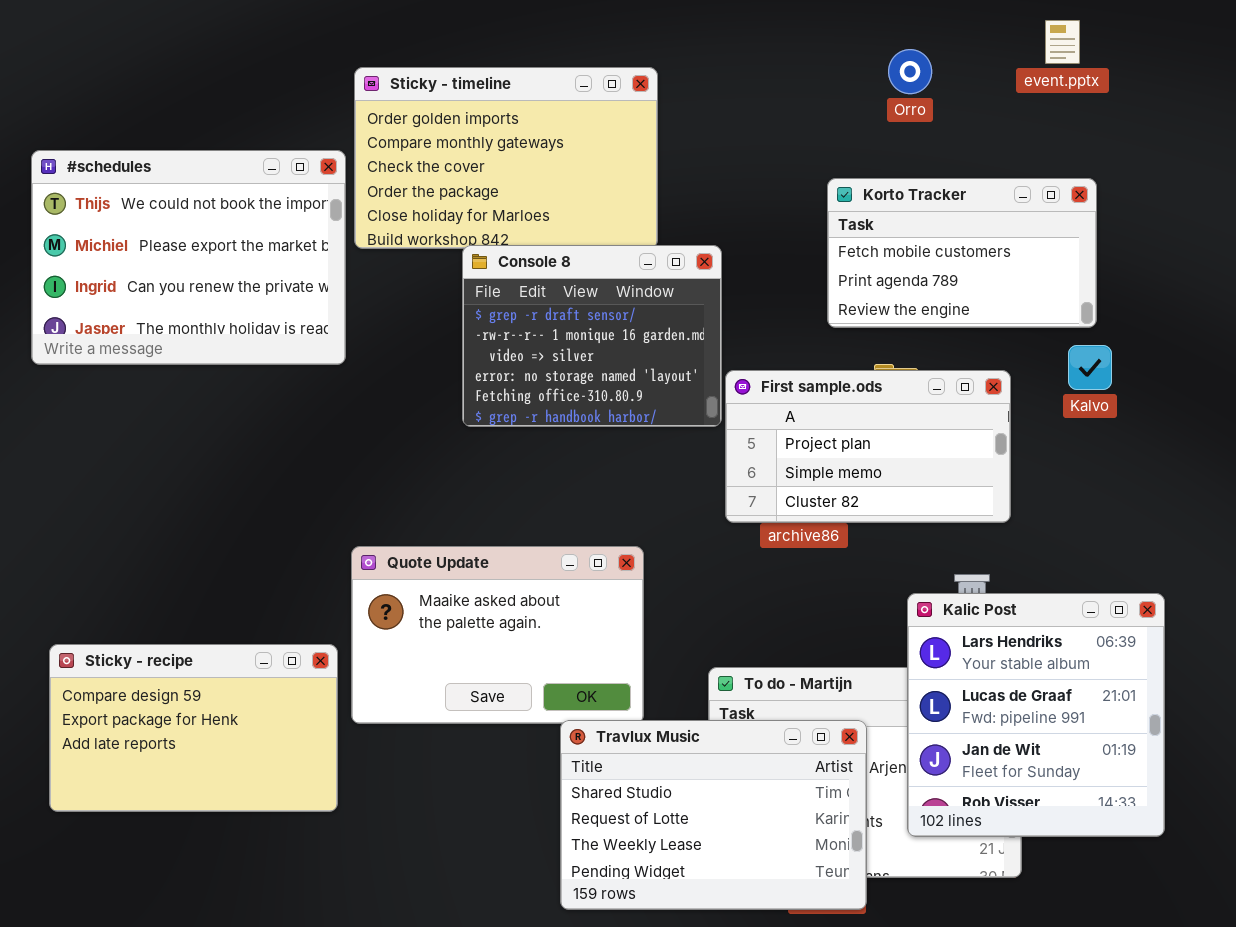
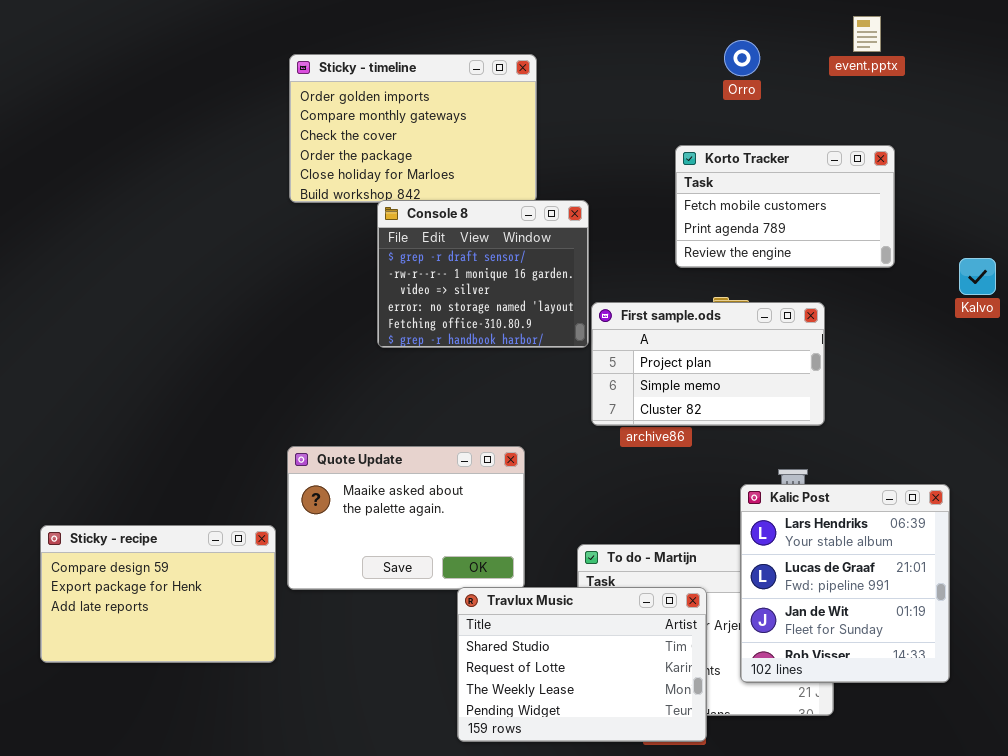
#schedules: [31,150,346,365] -> none, closed
Kalvo: [1068,345,1112,390] -> [959,258,996,295], moved

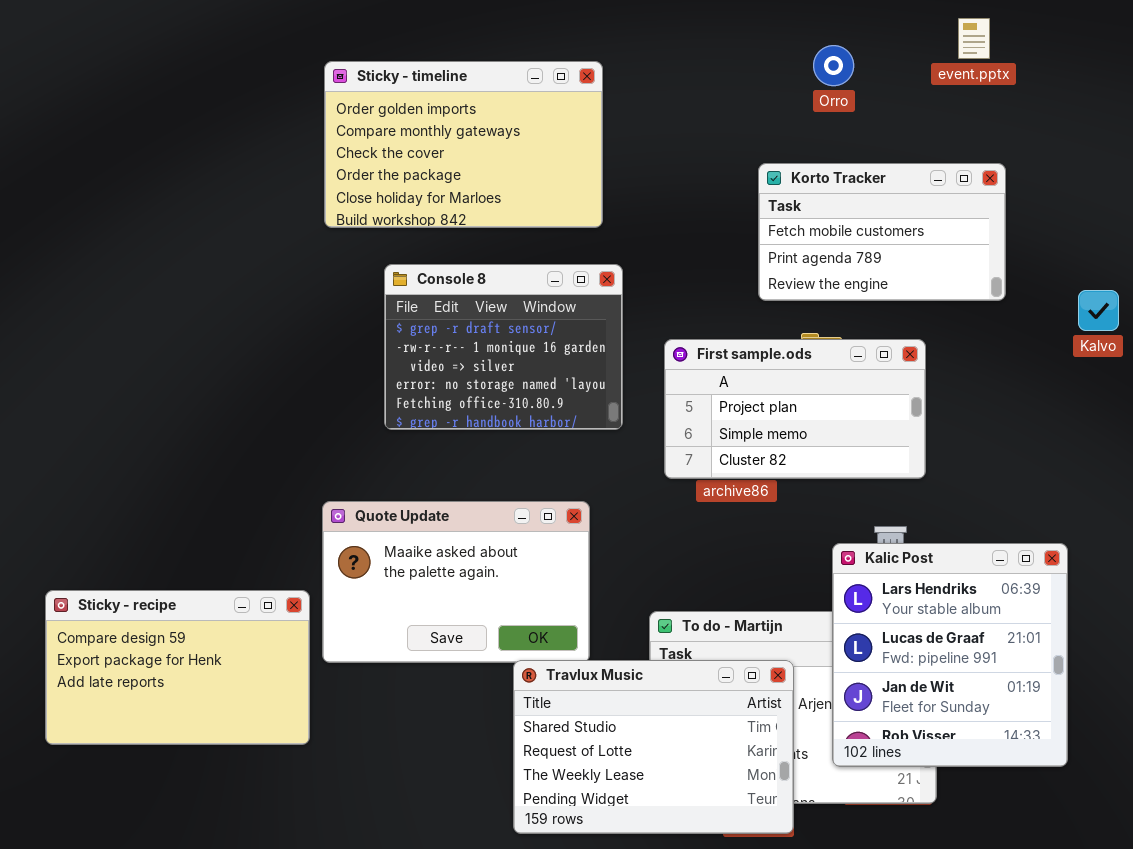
Console 8: [377,200,589,348] -> [384,264,623,430], moved

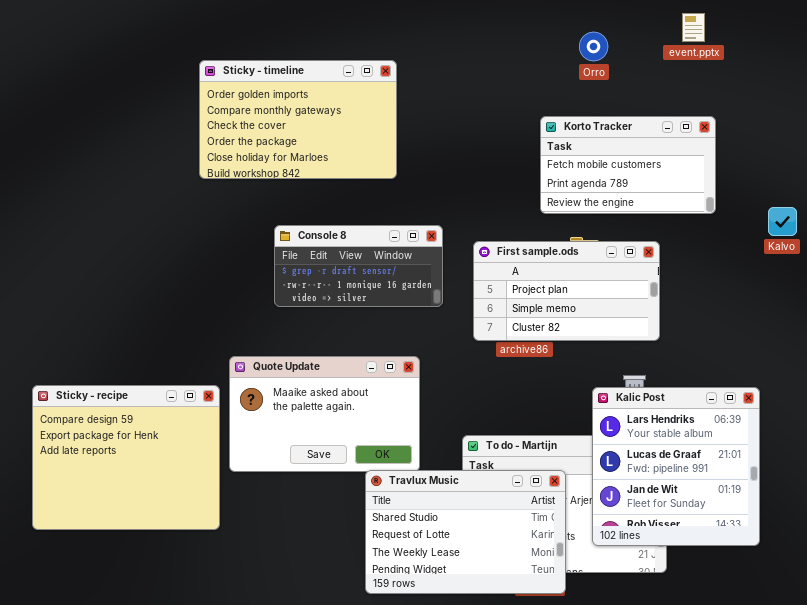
Sticky - timeline: [324,61,603,228] -> [199,60,397,179], moved
Console 8: [384,264,623,430] -> [274,225,443,307], resized
Sticky - recipe: [45,590,310,745] -> [32,385,220,530], resized

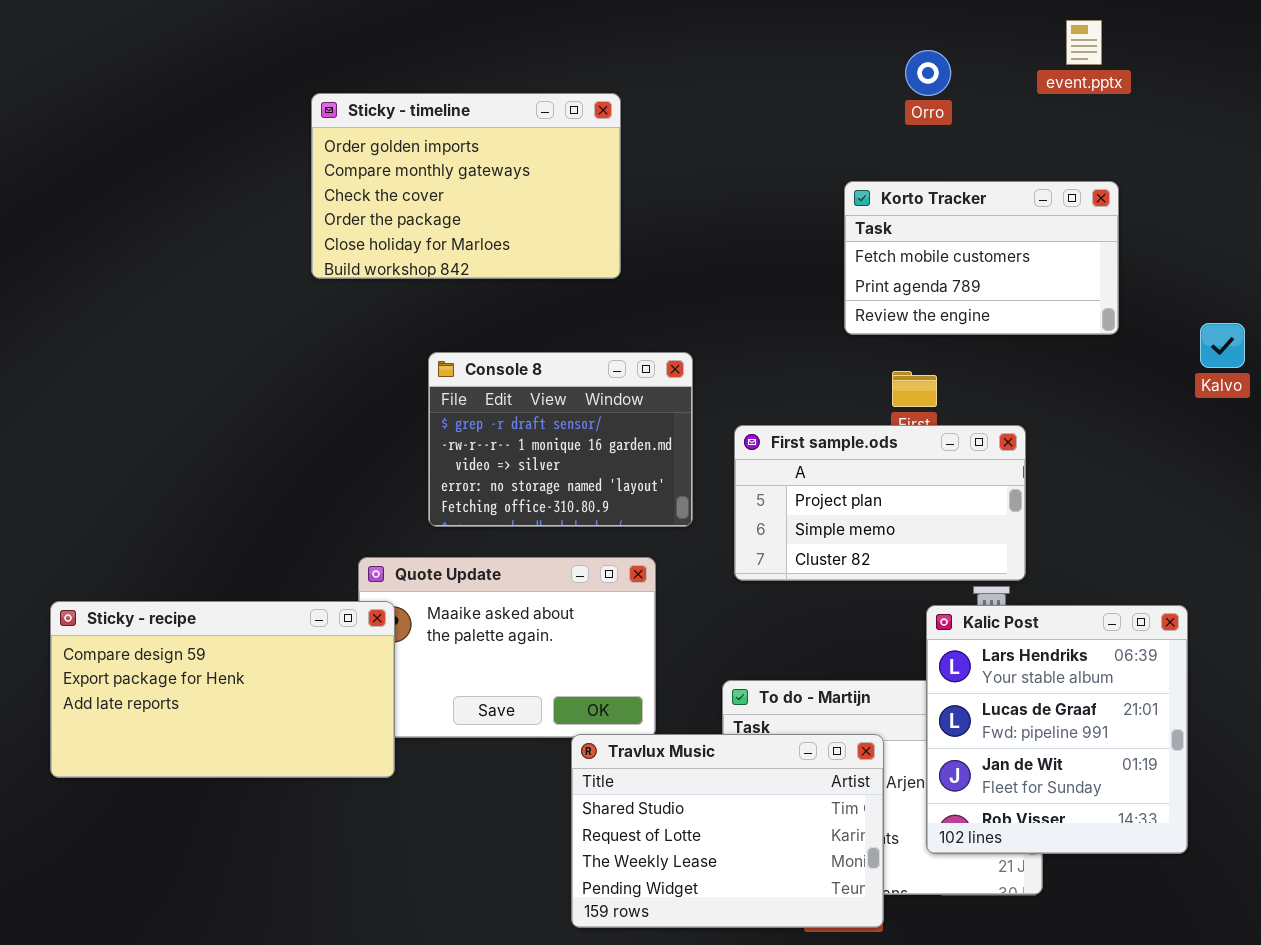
Console 8: [274,225,443,307] -> [428,352,693,527], resized
First sample.ods: [473,241,660,341] -> [734,425,1026,581], moved
Sticky - recipe: [32,385,220,530] -> [50,601,395,778], resized

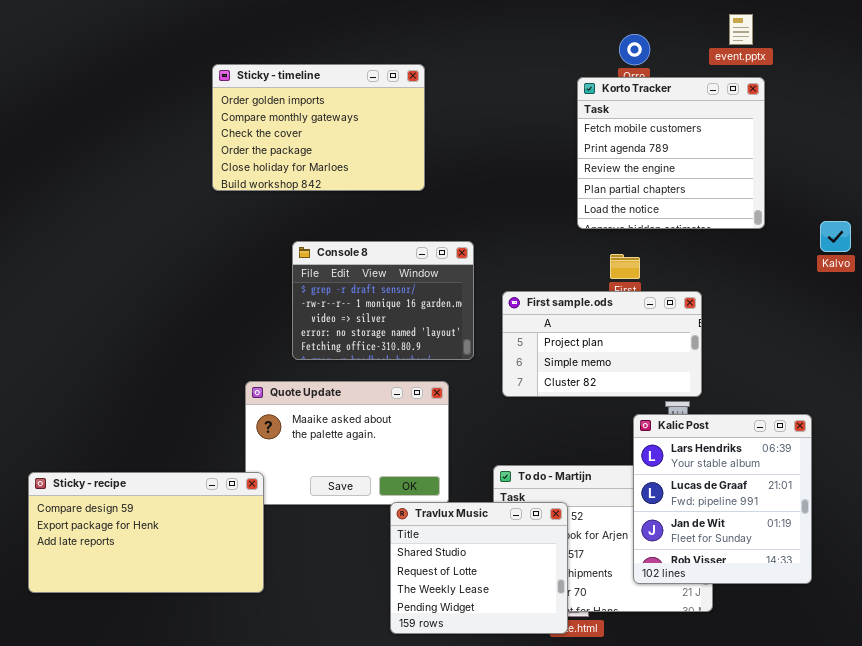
Korto Tracker: [844,181,1119,335] -> [577,77,765,229], resized
Sticky - recipe: [50,601,395,778] -> [28,472,264,593], moved
Travlux Music: [571,734,884,928] -> [390,502,568,634], resized

